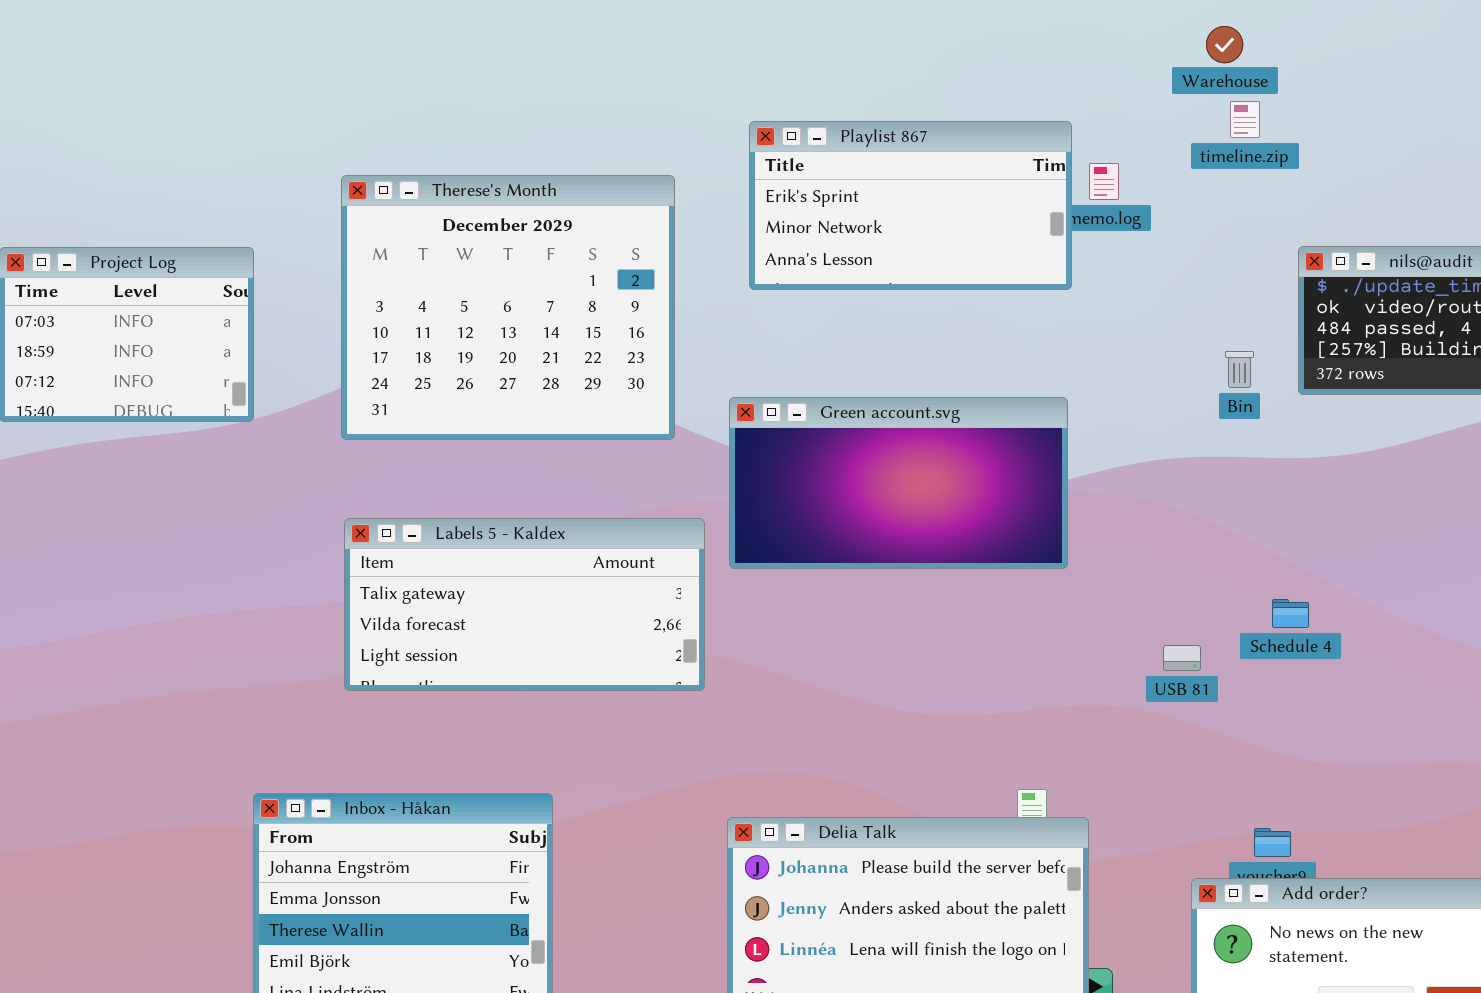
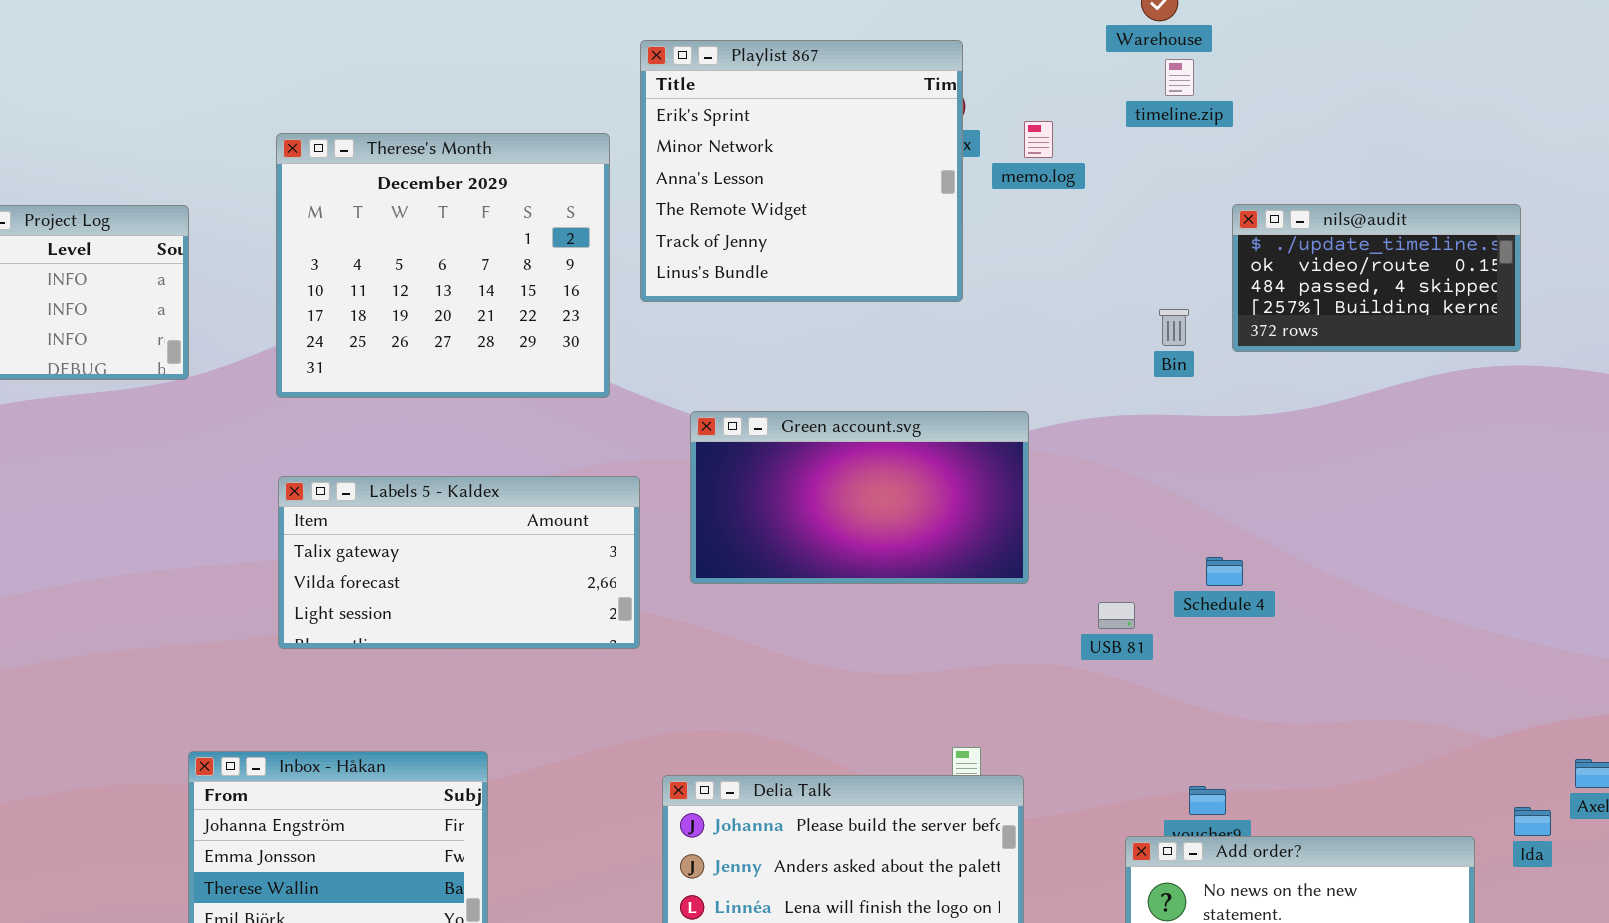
Playlist 867: [749,121,1072,290] -> [640,40,963,302], moved, resized
Green account.svg: [729,397,1068,569] -> [690,411,1029,584], moved

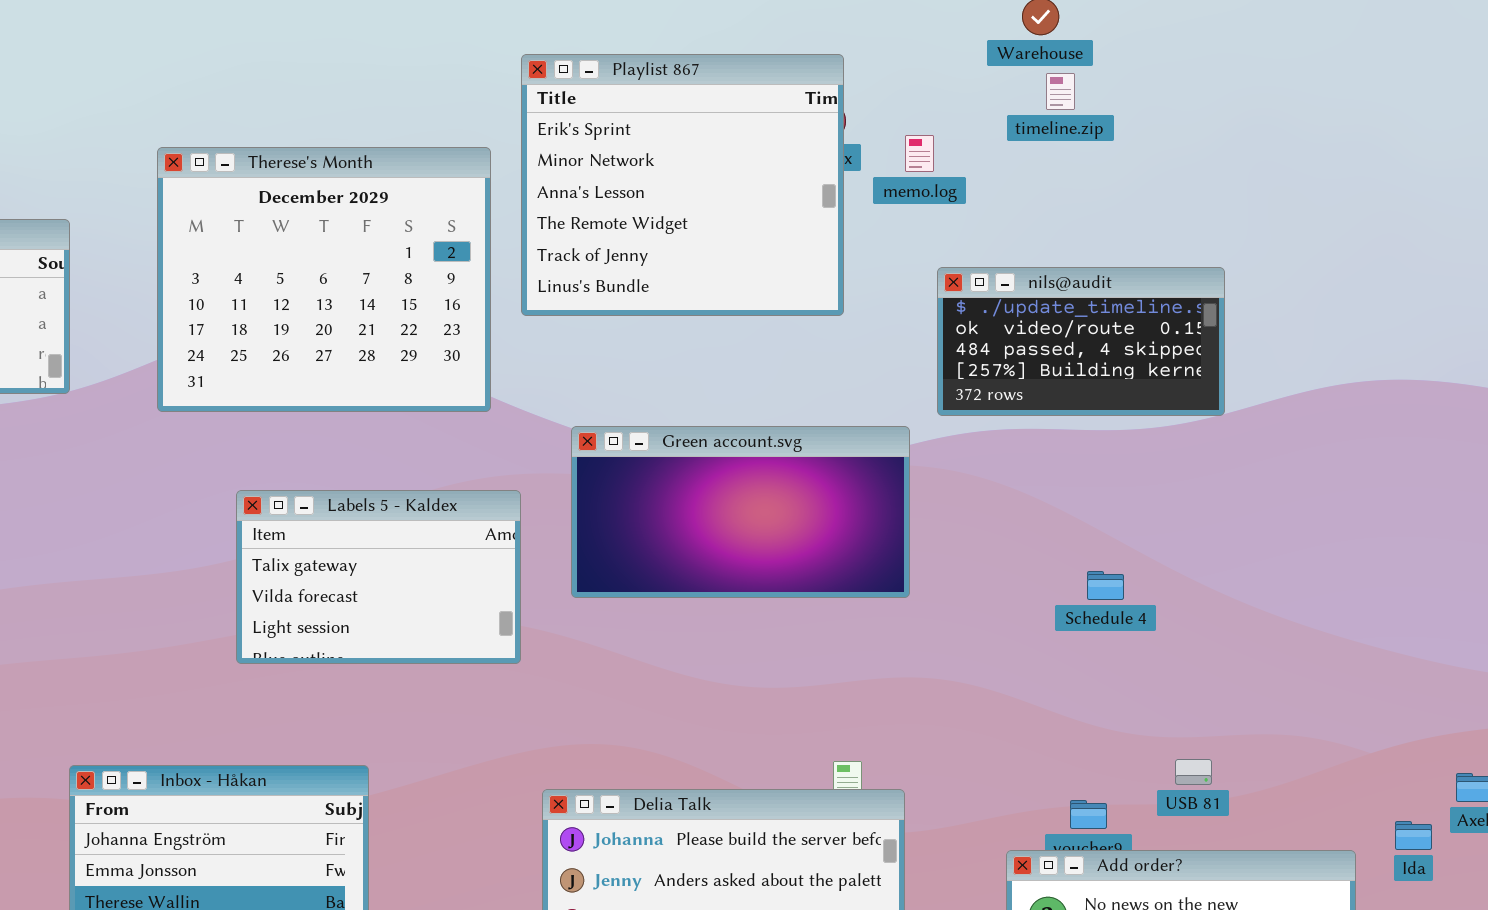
nils@audit: [1232,204,1521,352] -> [937,267,1225,416], moved
Labels 5 - Kaldex: [278,476,640,649] -> [236,490,521,664], resized
USB 81: [1098,602,1135,629] -> [1175,759,1212,785], moved

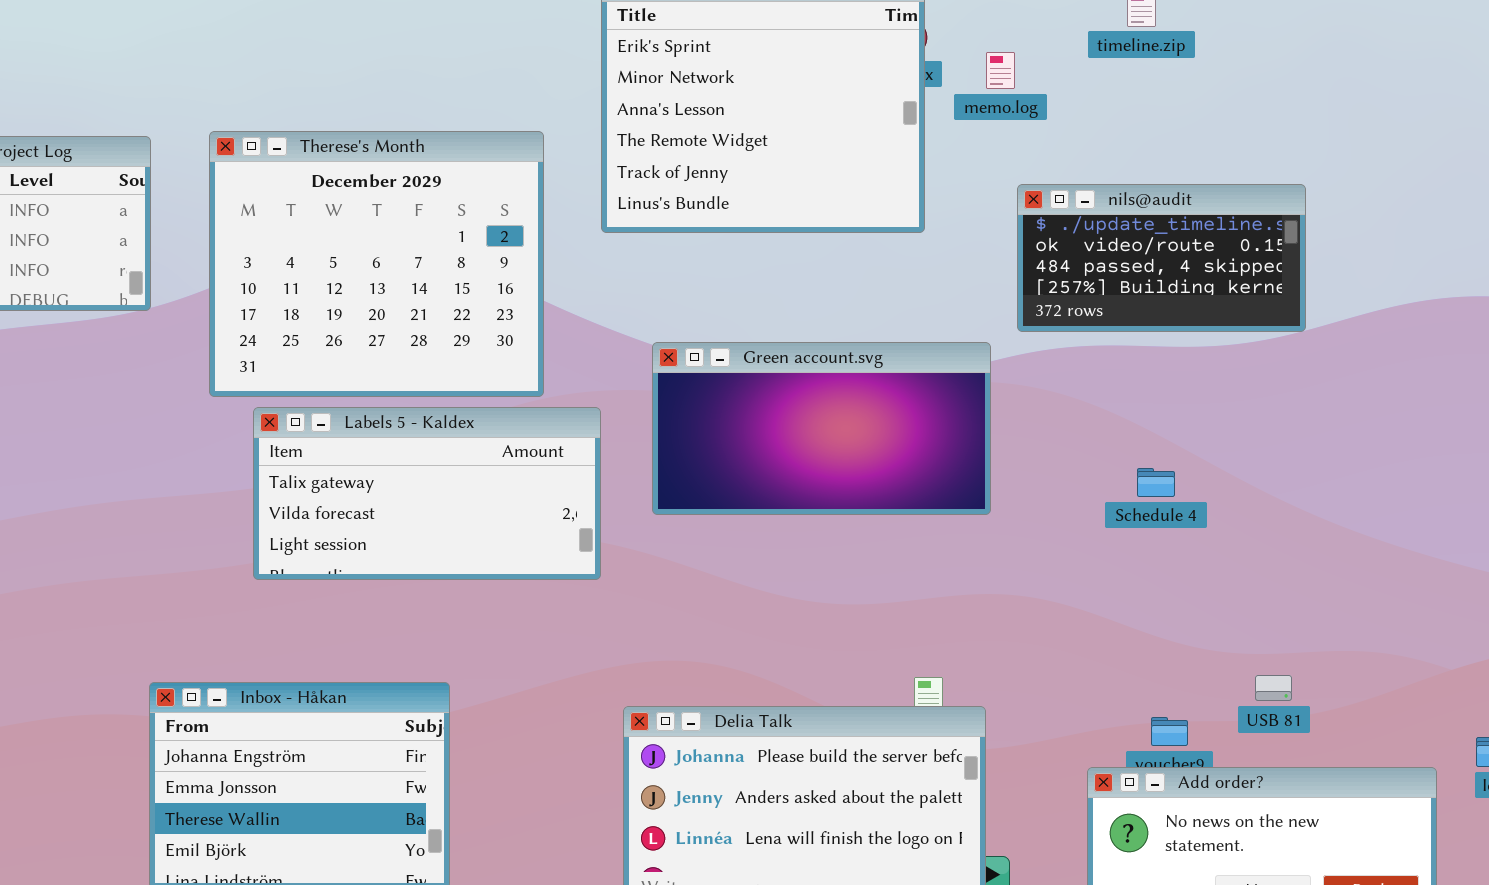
Therese's Month: [157,147,491,412] -> [209,131,544,397], moved
Labels 5 - Kaldex: [236,490,521,664] -> [253,407,601,580], resized
Schedule 4: [1087,571,1124,600] -> [1137,468,1175,497], moved

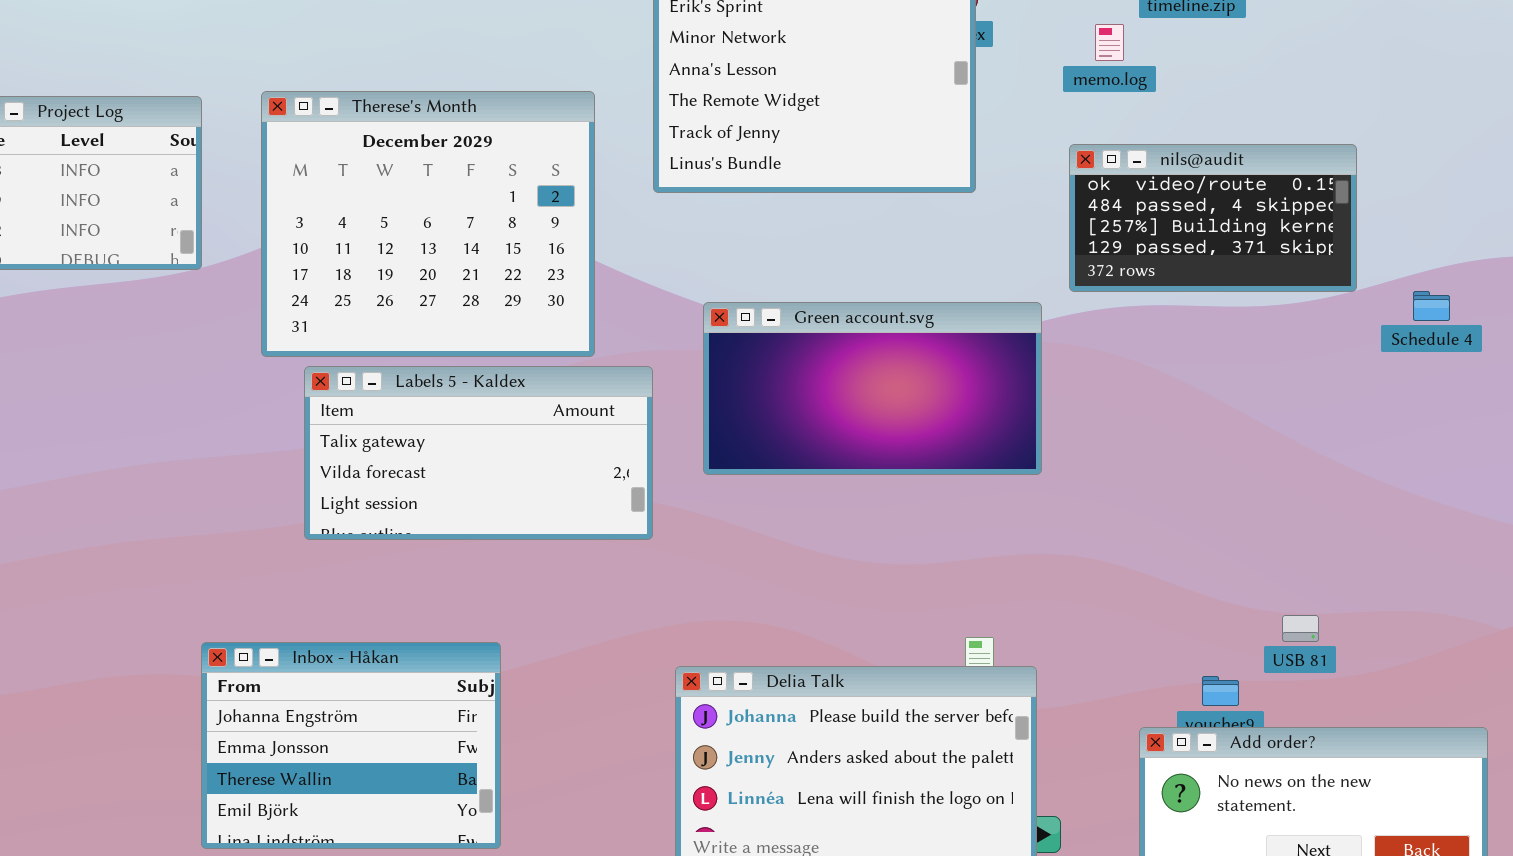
memo.log: [986,52,1015,89] -> [1095,24,1124,61], moved
nils@audit: [1017,184,1306,332] -> [1069,144,1357,292], scrolled down 1 row
Schedule 4: [1137,468,1175,497] -> [1413,291,1450,321], moved
USB 81: [1255,675,1292,701] -> [1282,615,1319,642], moved

